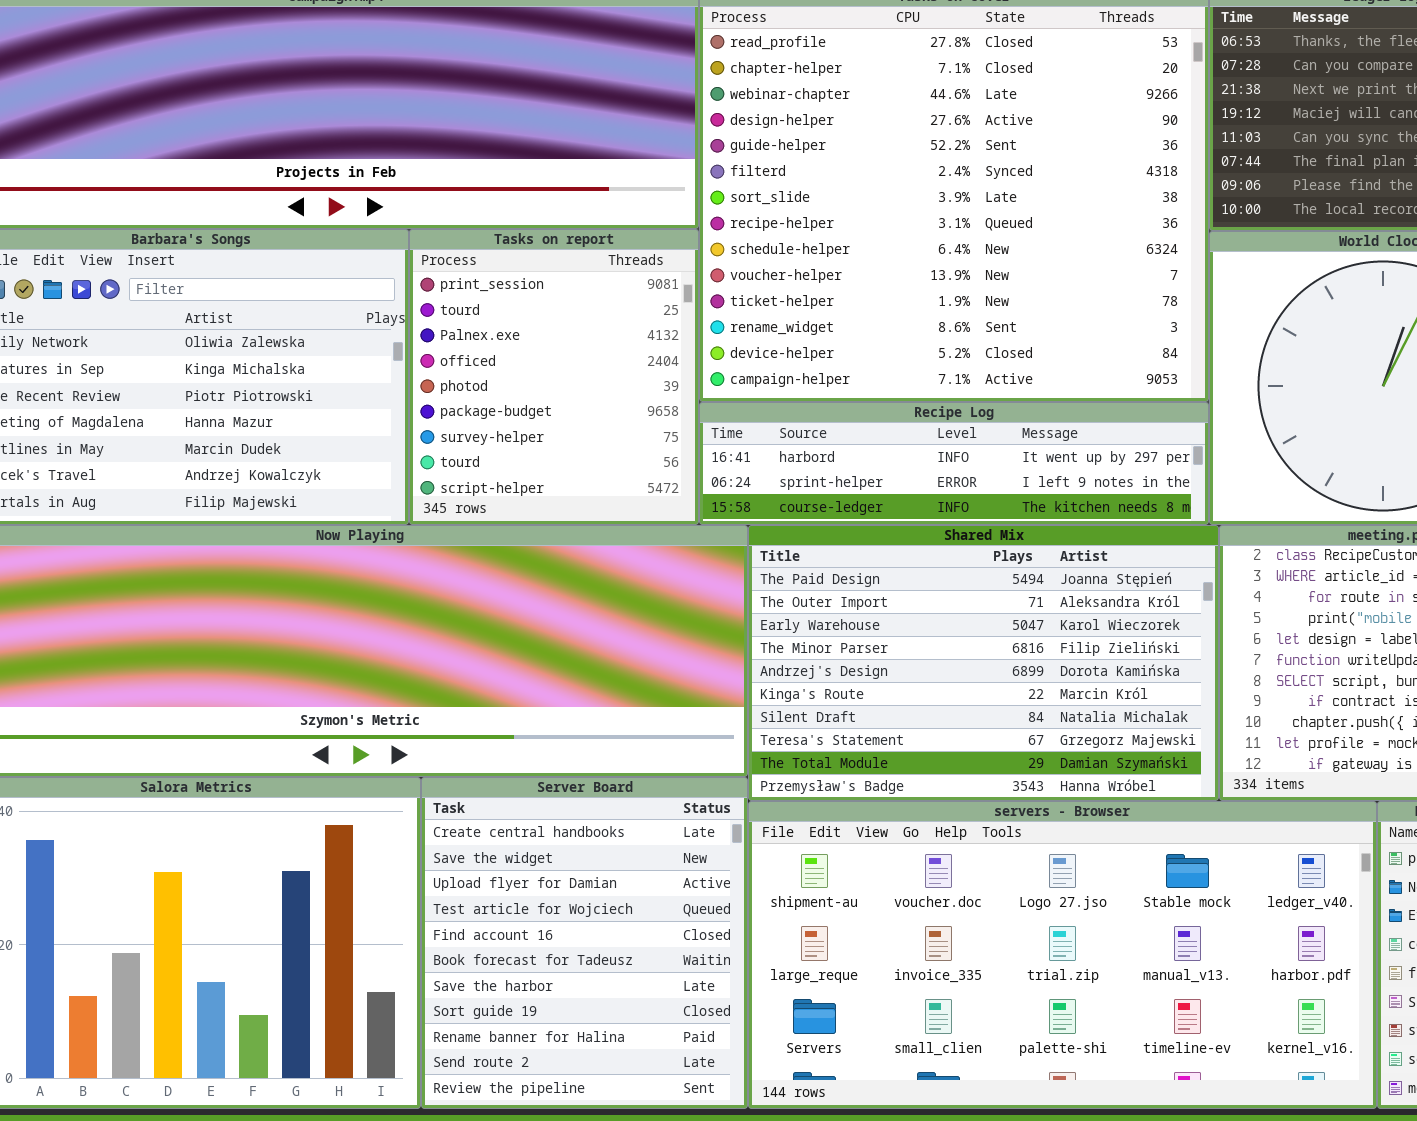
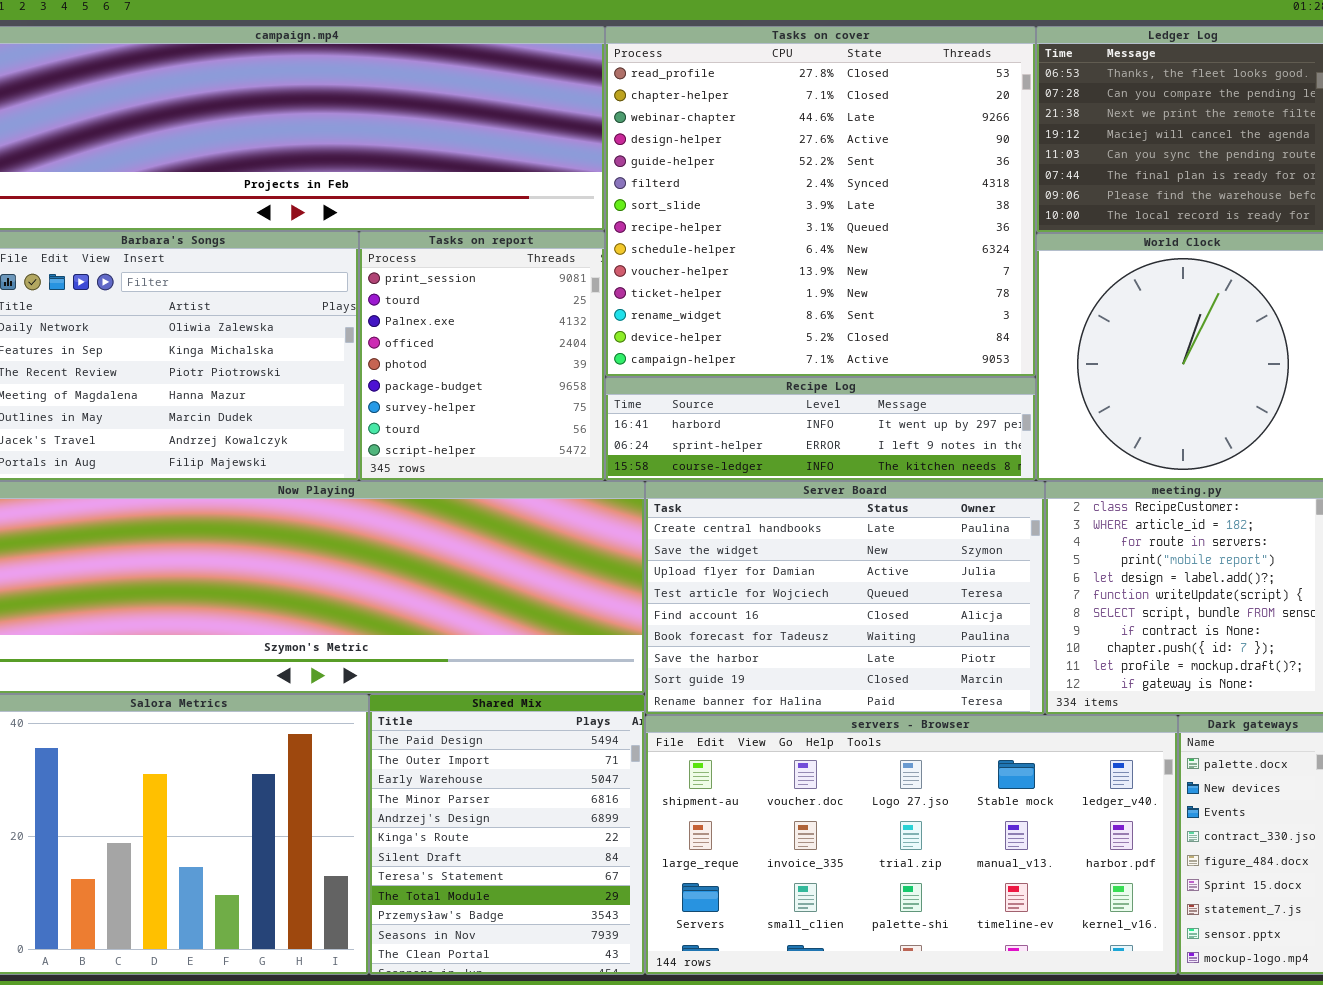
Shared Mix: [748,525,1219,801] -> [369,694,645,975], moved, resized
Server Board: [421,777,748,1109] -> [645,481,1045,715], moved, resized

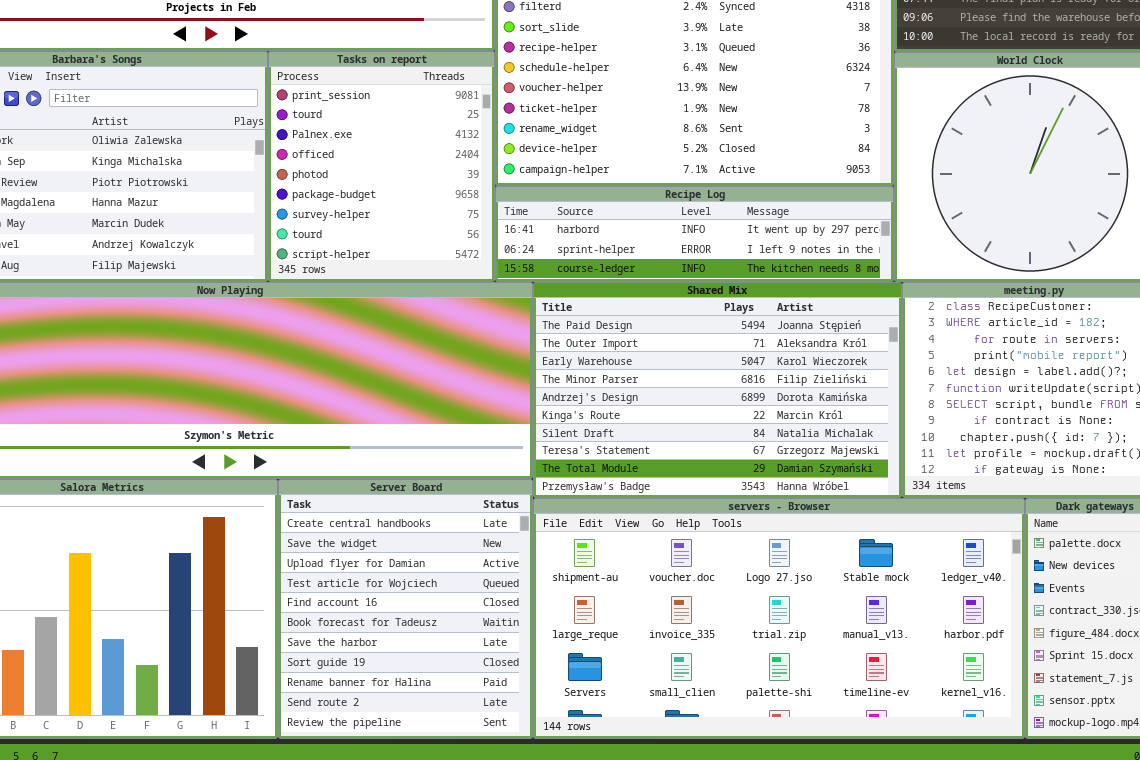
Server Board: [645,481,1045,715] -> [278,479,533,739], moved, resized
Shared Mix: [369,694,645,975] -> [533,282,902,498], moved, resized

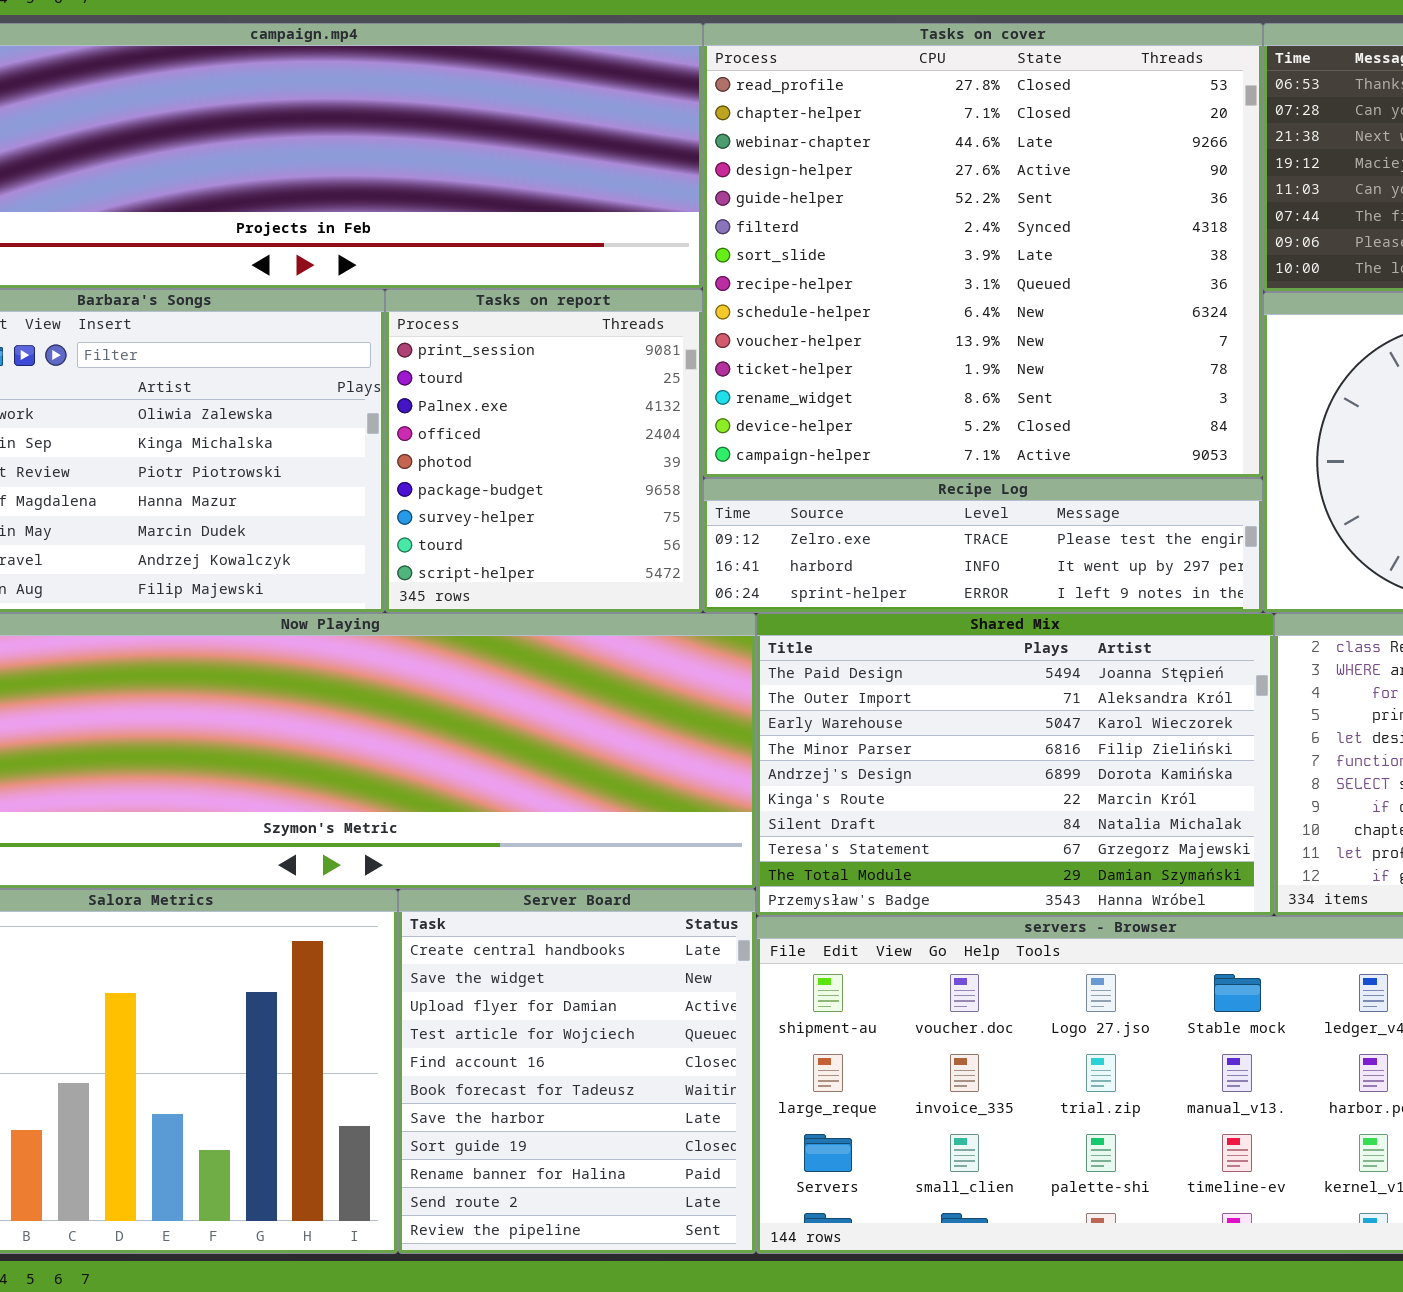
Recipe Log: [495,186,894,282] -> [703,478,1263,613], scrolled up 1 row

